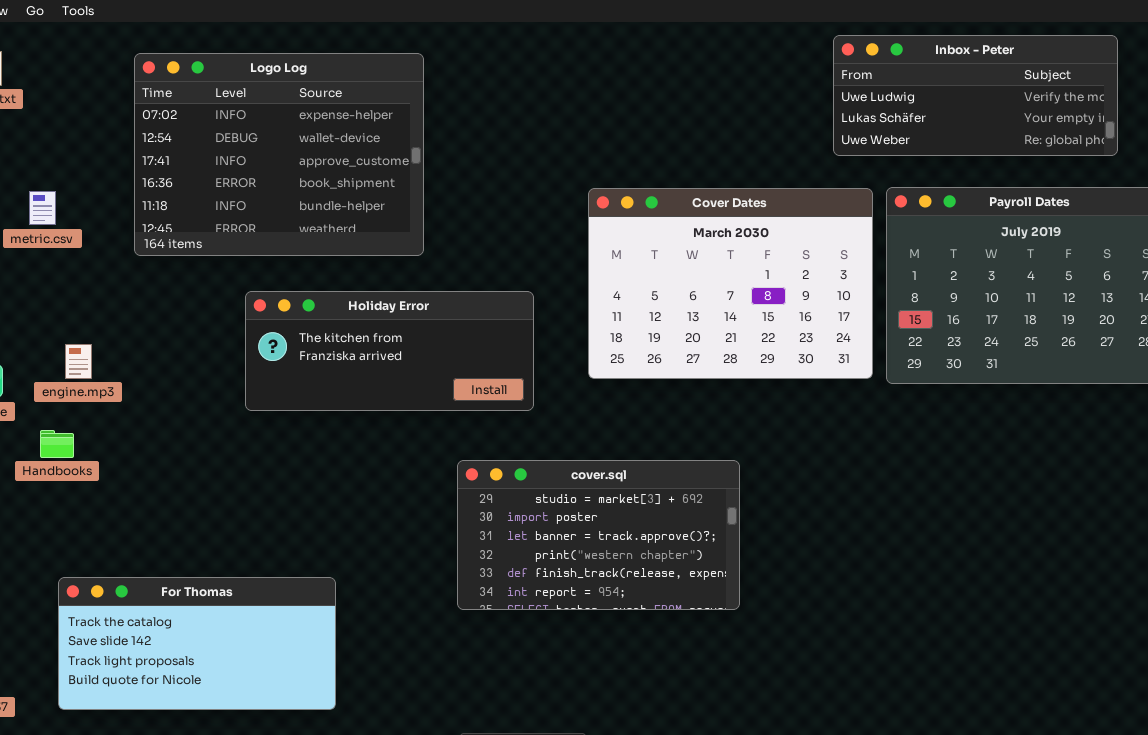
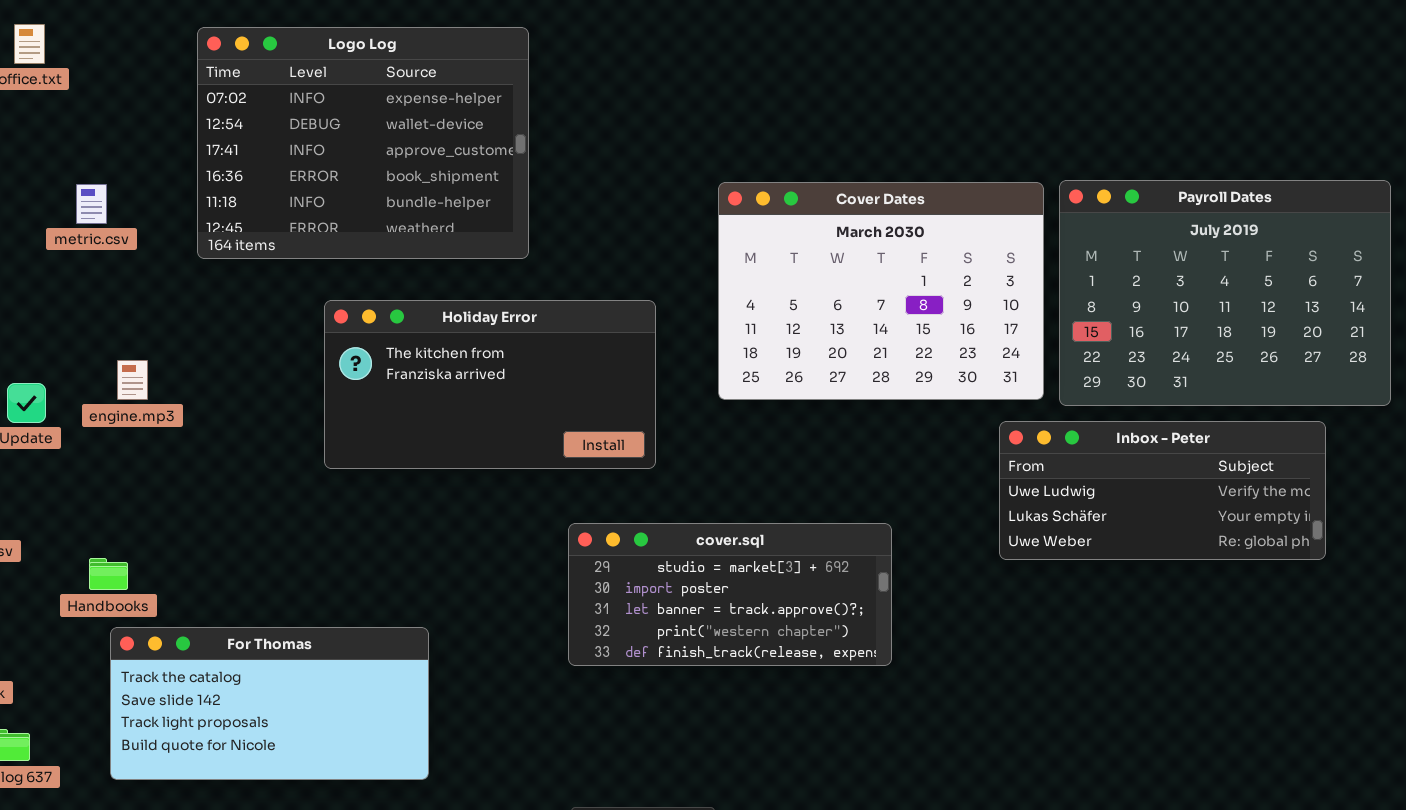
Inbox - Peter: [833,35,1118,156] -> [999,421,1326,560], moved
Holiday Error: [245,291,534,411] -> [324,300,656,469], resized
Handbooks: [40,430,74,458] -> [89,558,128,590], moved
cover.sql: [457,460,740,610] -> [568,523,892,666], resized

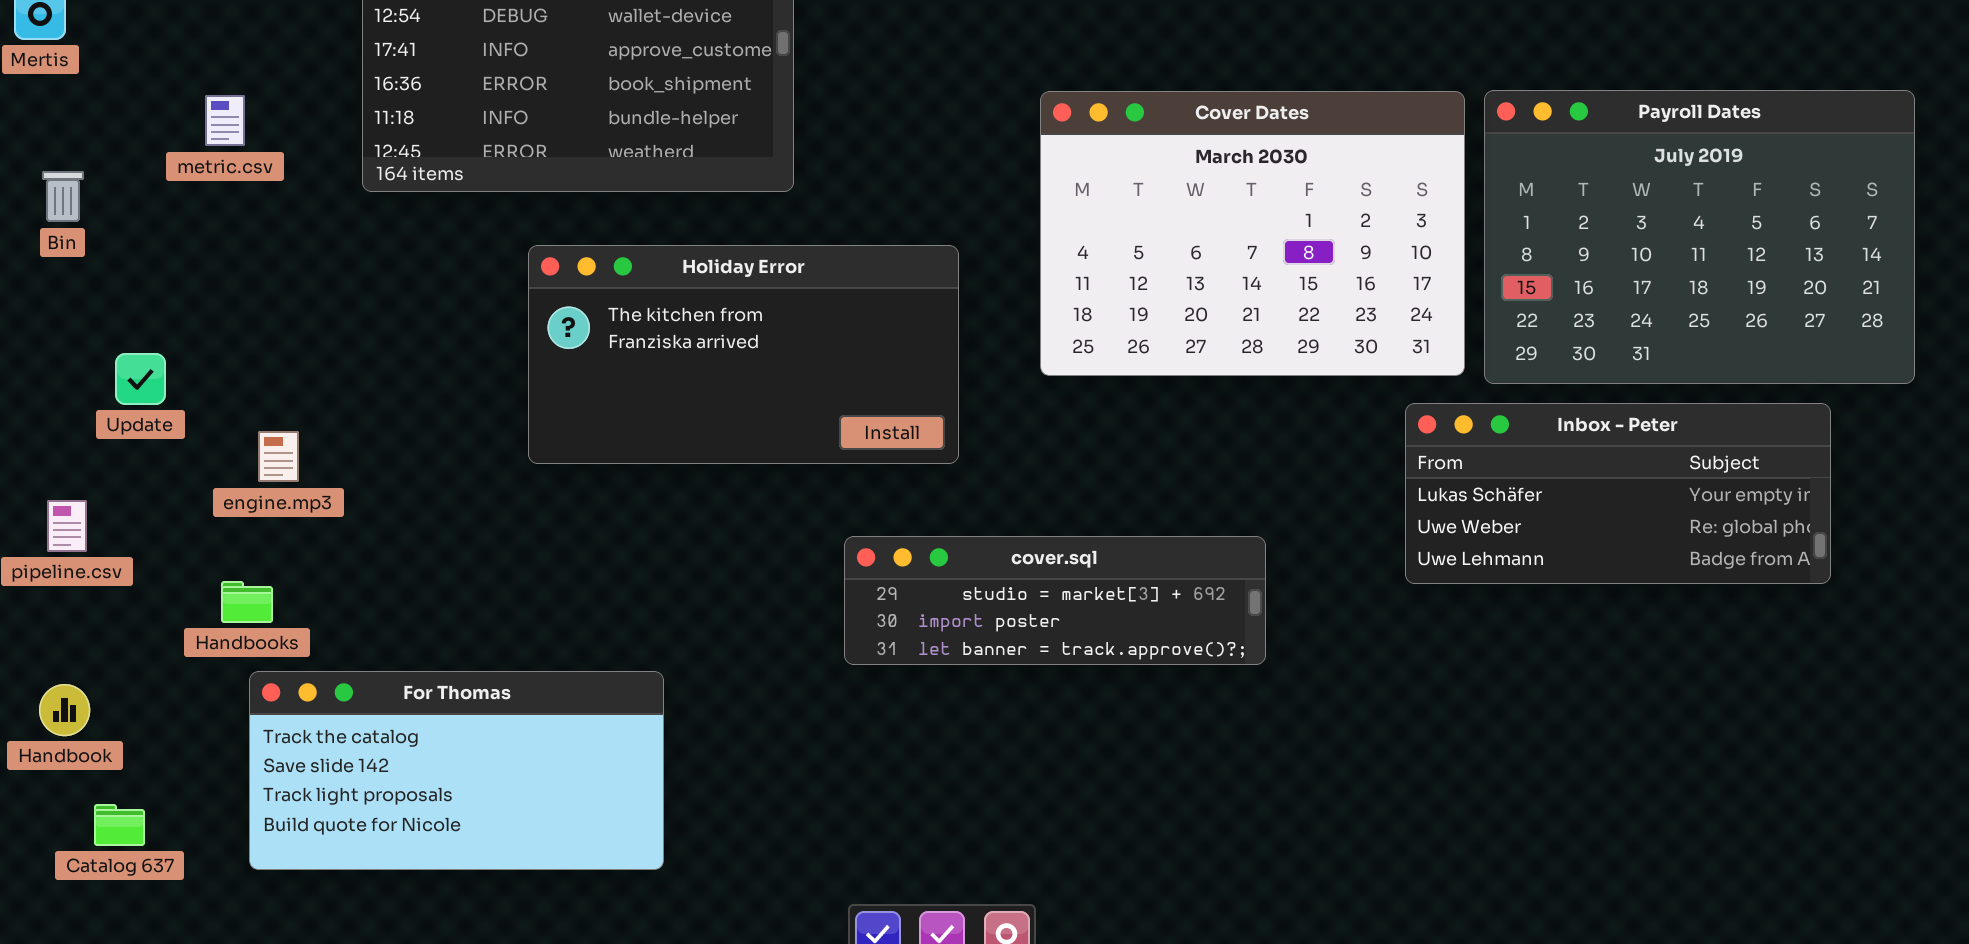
engine.mp3: [117,360,148,400] -> [258,431,299,482], moved
Inbox - Peter: [999,421,1326,560] -> [1405,403,1831,584], scrolled down 1 row
cover.sql: [568,523,892,666] -> [844,536,1266,665], resized

